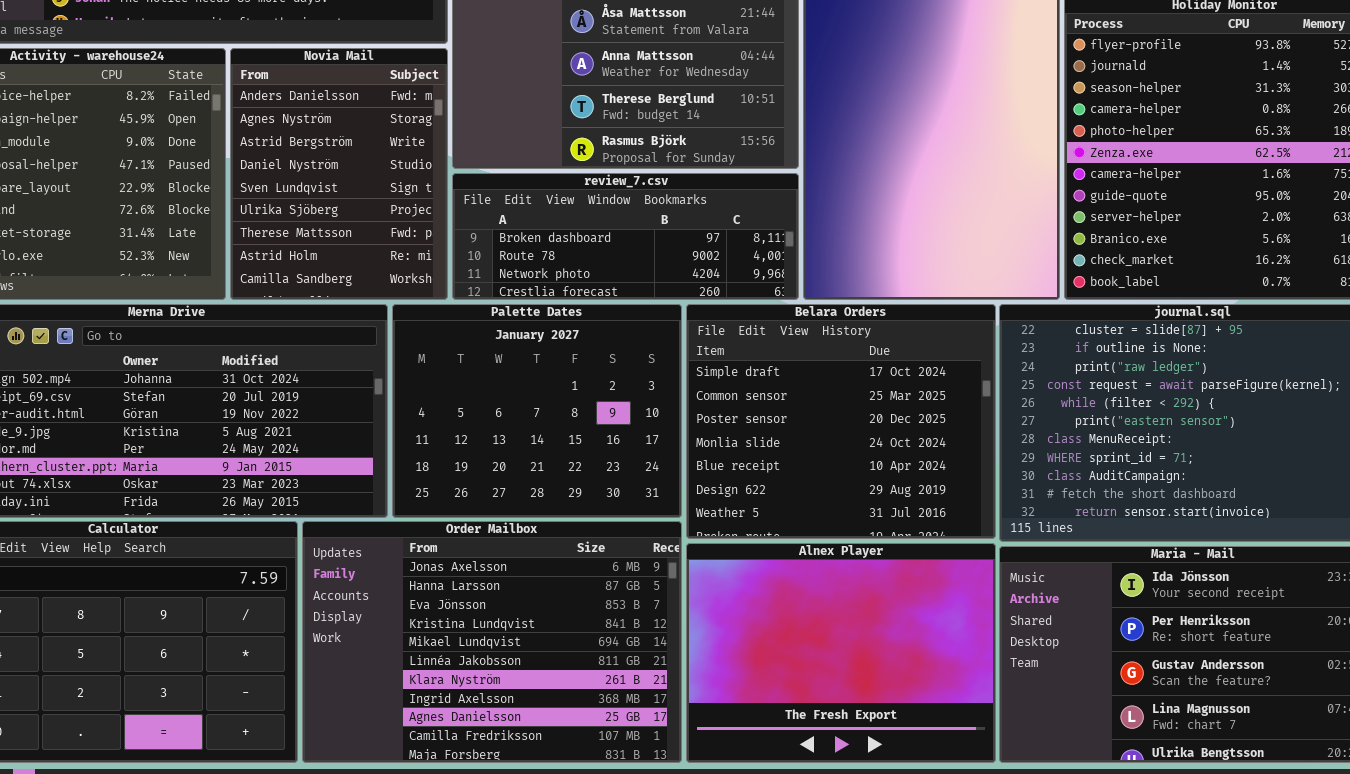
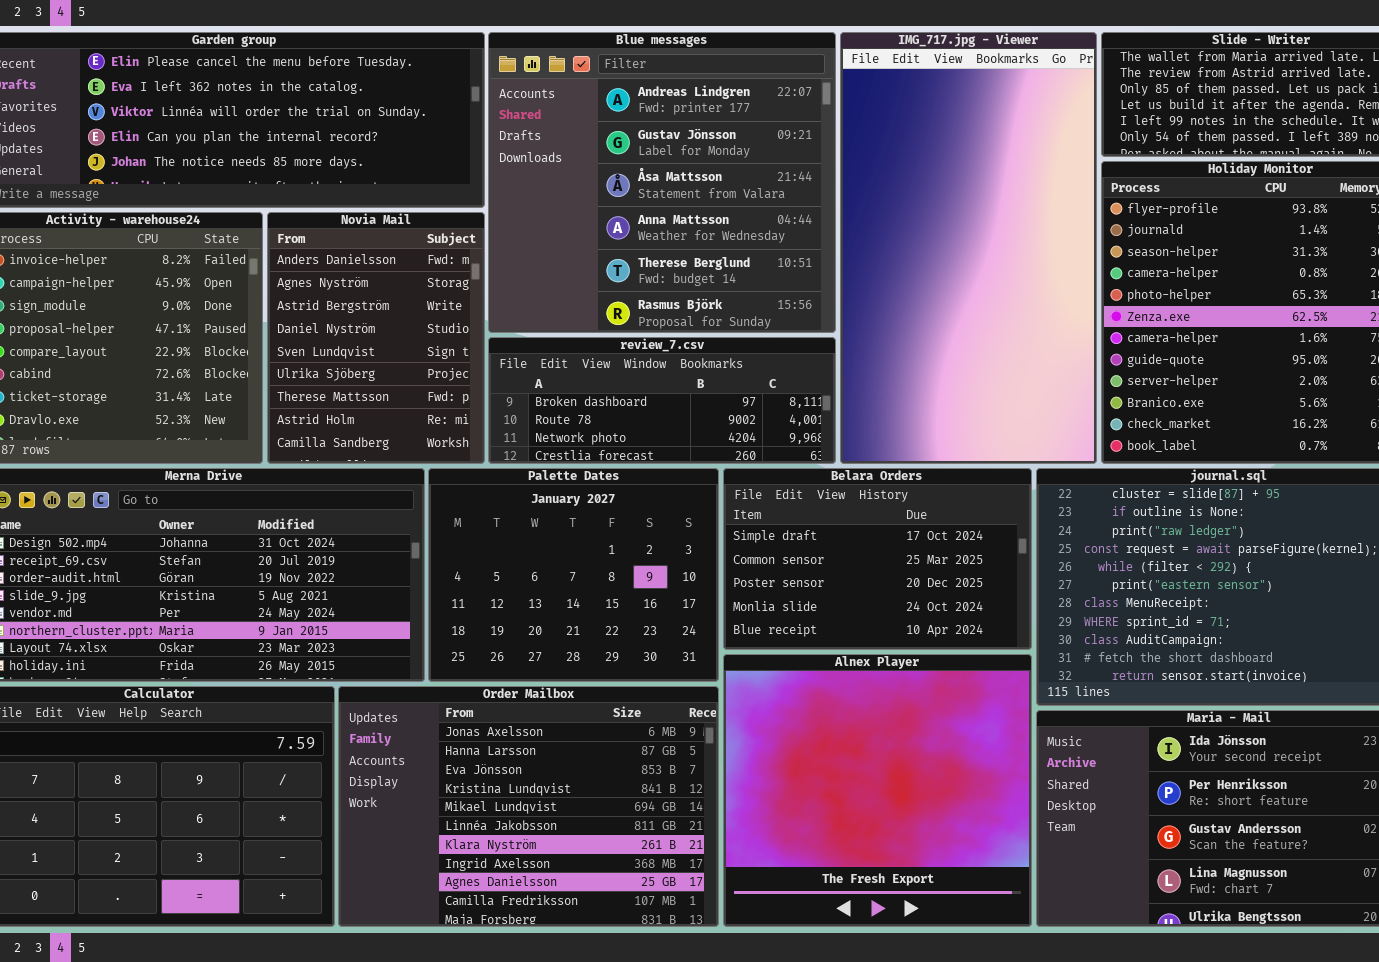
Belara Orders: [686,304,996,539] -> [723,468,1032,650], resized
Alnex Player: [686,543,996,763] -> [723,654,1032,927], resized

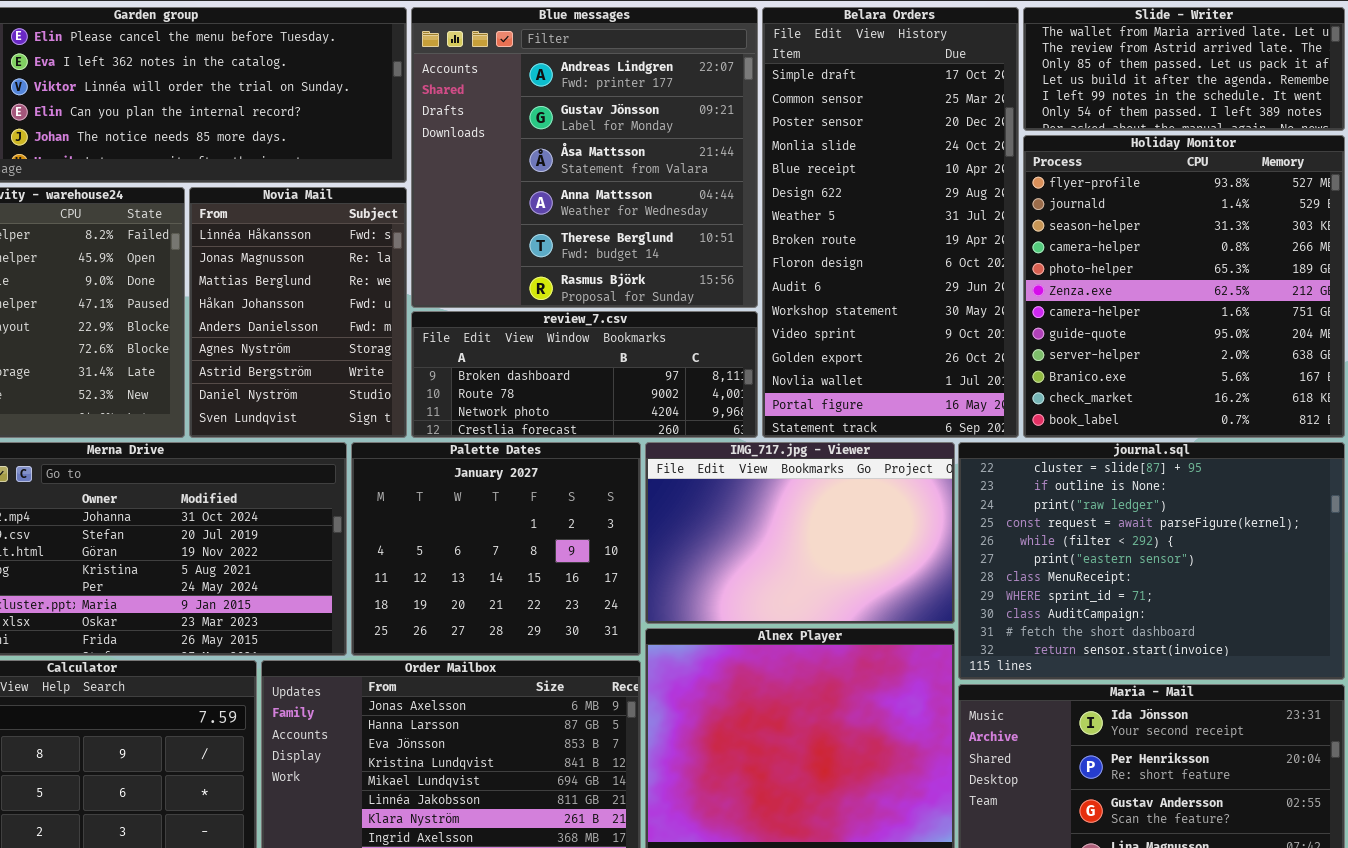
IMG_717.jpg - Viewer: [840,32,1097,464] -> [645,442,955,624], moved, resized
Novia Mail: [267,212,485,464] -> [189,187,407,438], scrolled up 4 rows
Belara Orders: [723,468,1032,650] -> [762,7,1019,438], moved, resized

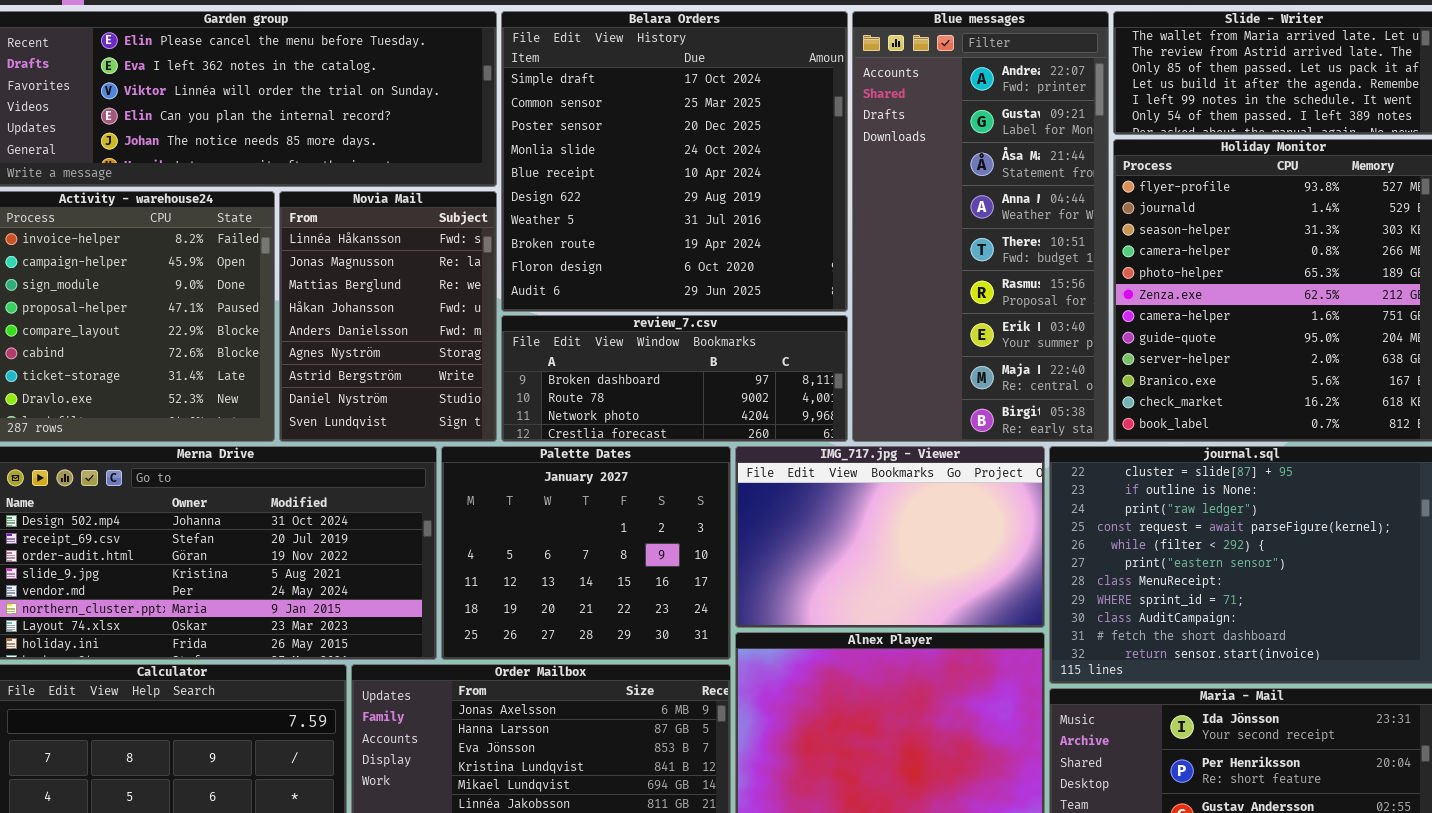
Blue messages: [411,7,758,308] -> [852,11,1109,442], moved, resized
Belara Orders: [762,7,1019,438] -> [501,11,848,312], moved, resized

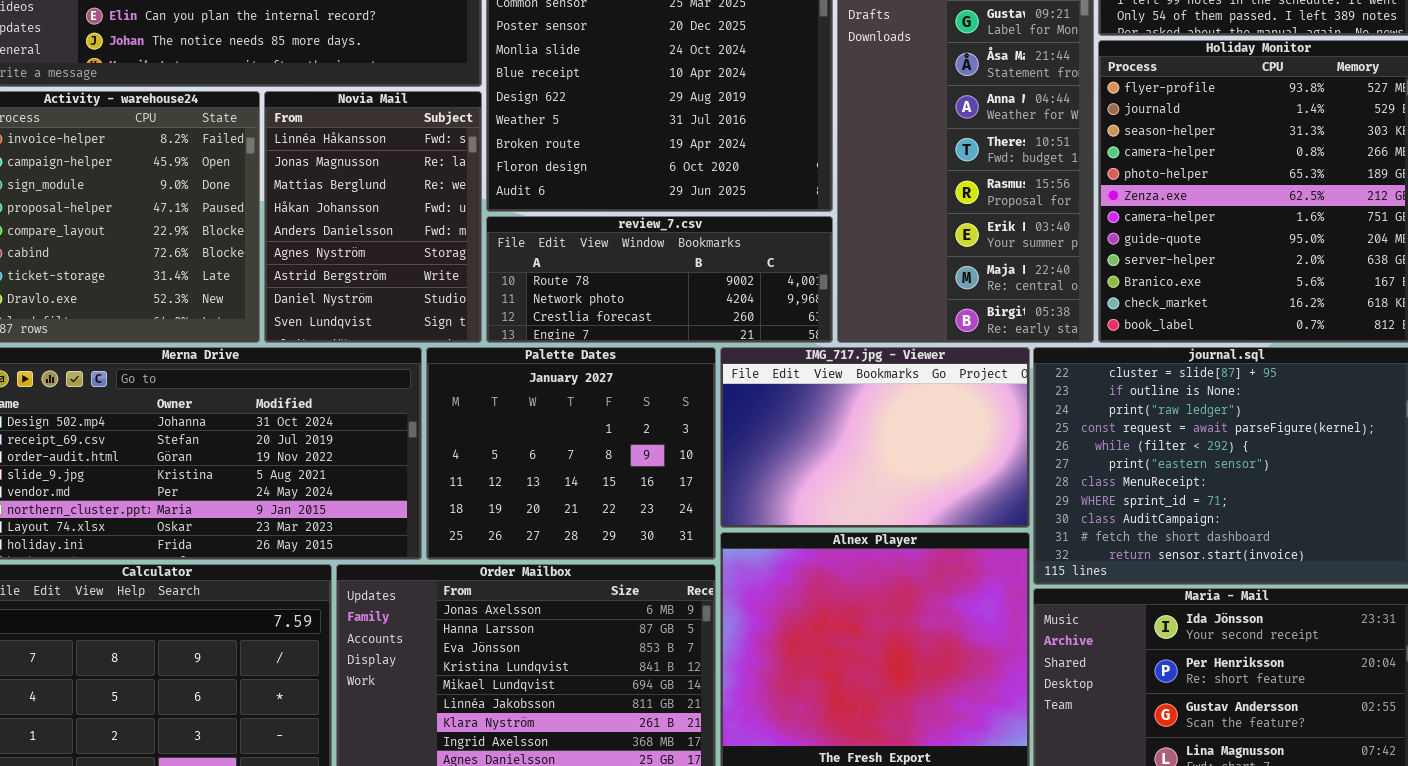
review_7.csv: [501,315,848,442] -> [486,216,833,343], scrolled down 1 row

